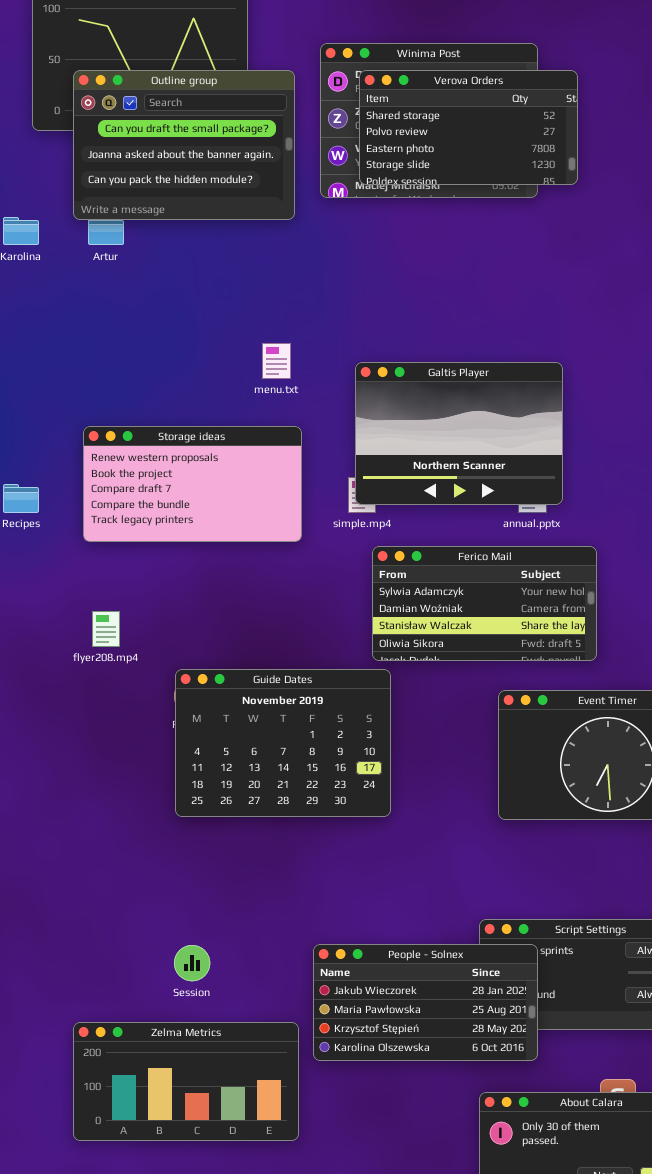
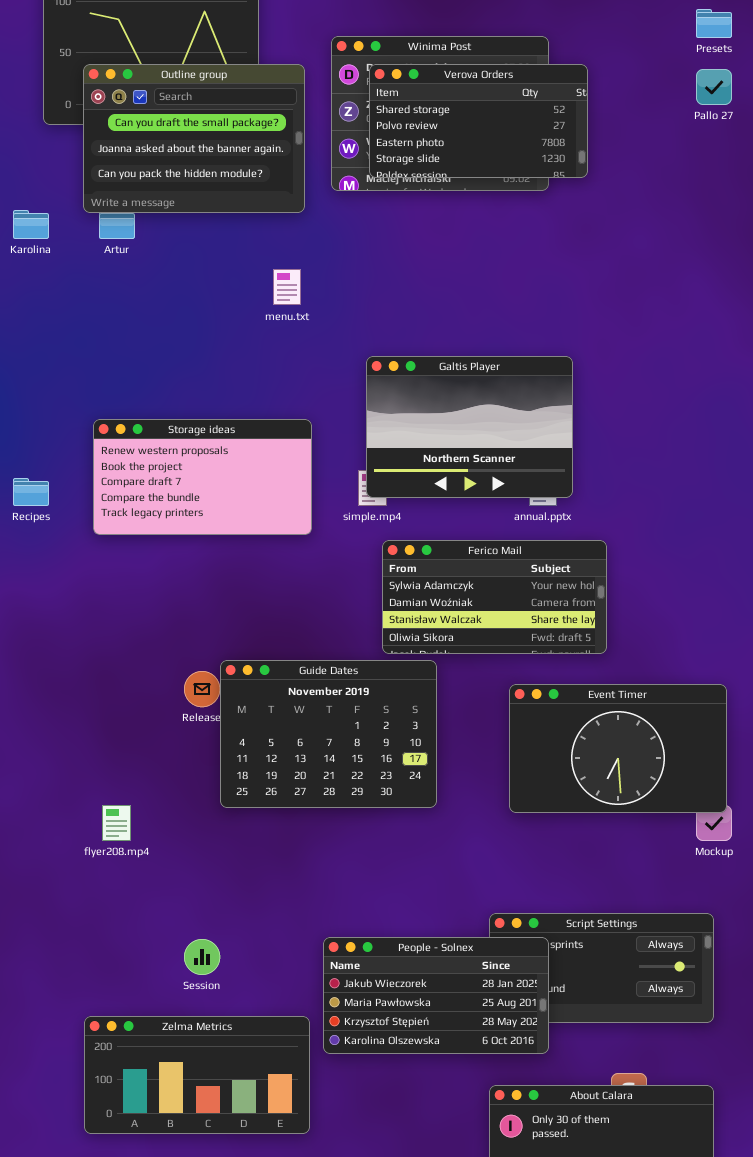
menu.txt: [262,343,291,379] -> [273,269,301,305], moved
flyer208.mp4: [92,611,120,647] -> [102,805,131,841], moved
Guide Dates: [175,669,391,817] -> [220,660,437,808], moved

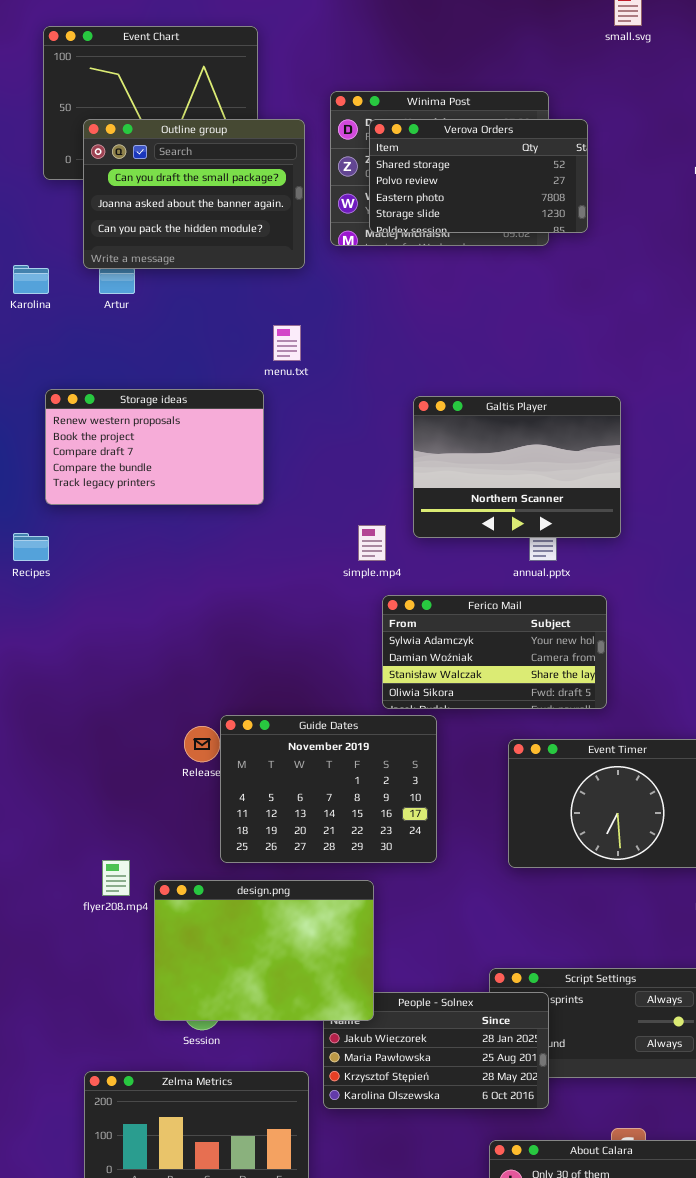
Galtis Player: [366,356,573,498] -> [413,396,621,538], moved
Storage ideas: [93,419,312,535] -> [45,389,264,505], moved
design.png: none -> [154,880,374,1021], opened

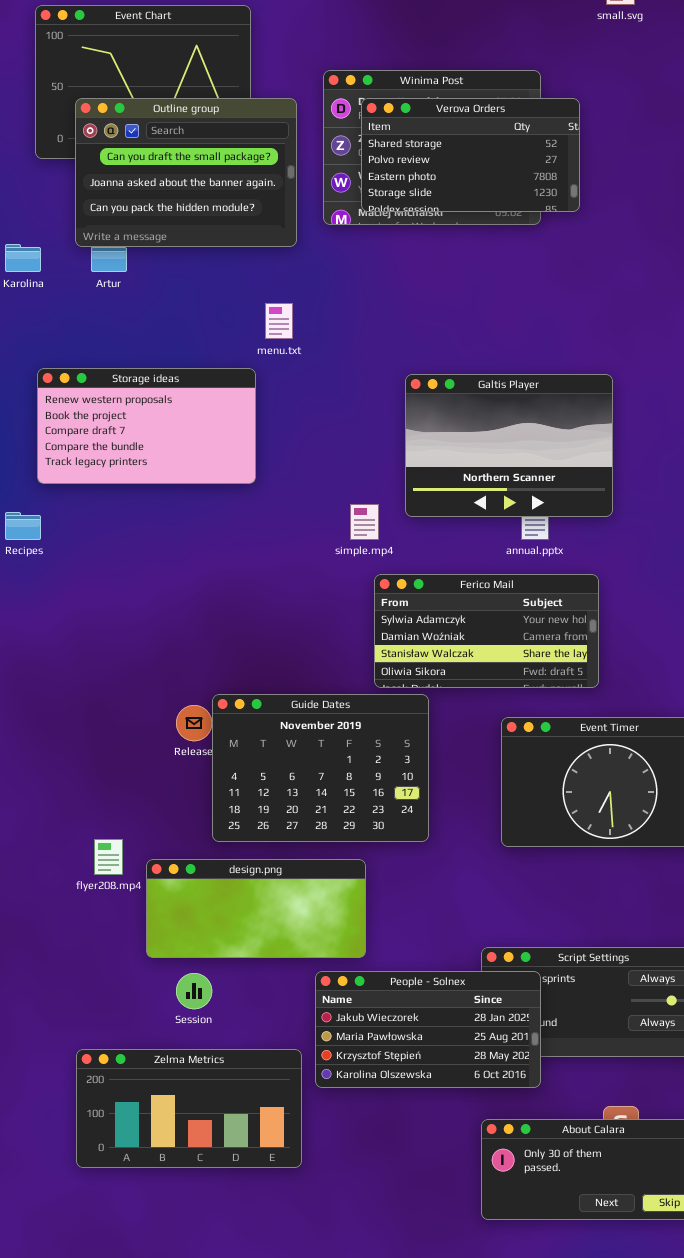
design.png: [154,880,374,1021] -> [146,859,366,958], resized

